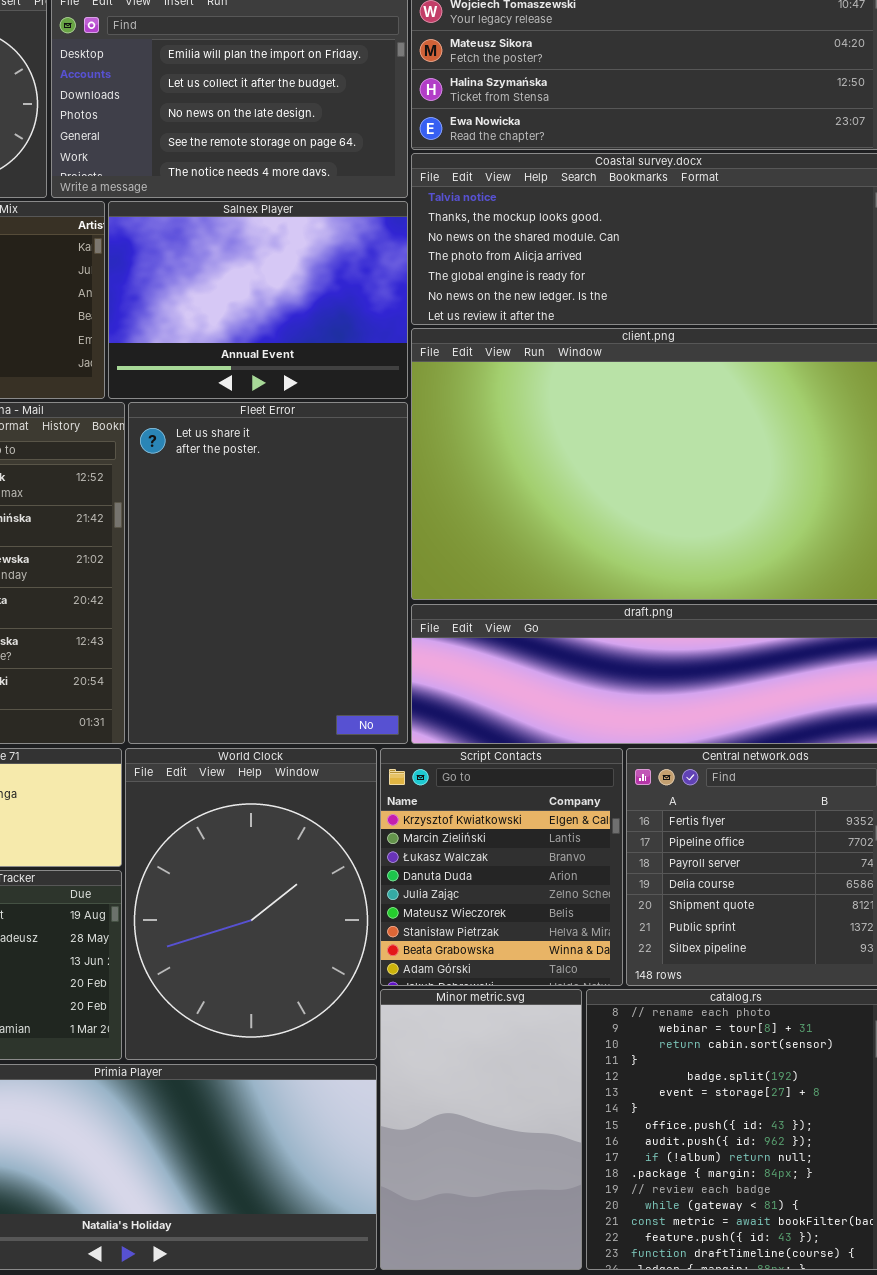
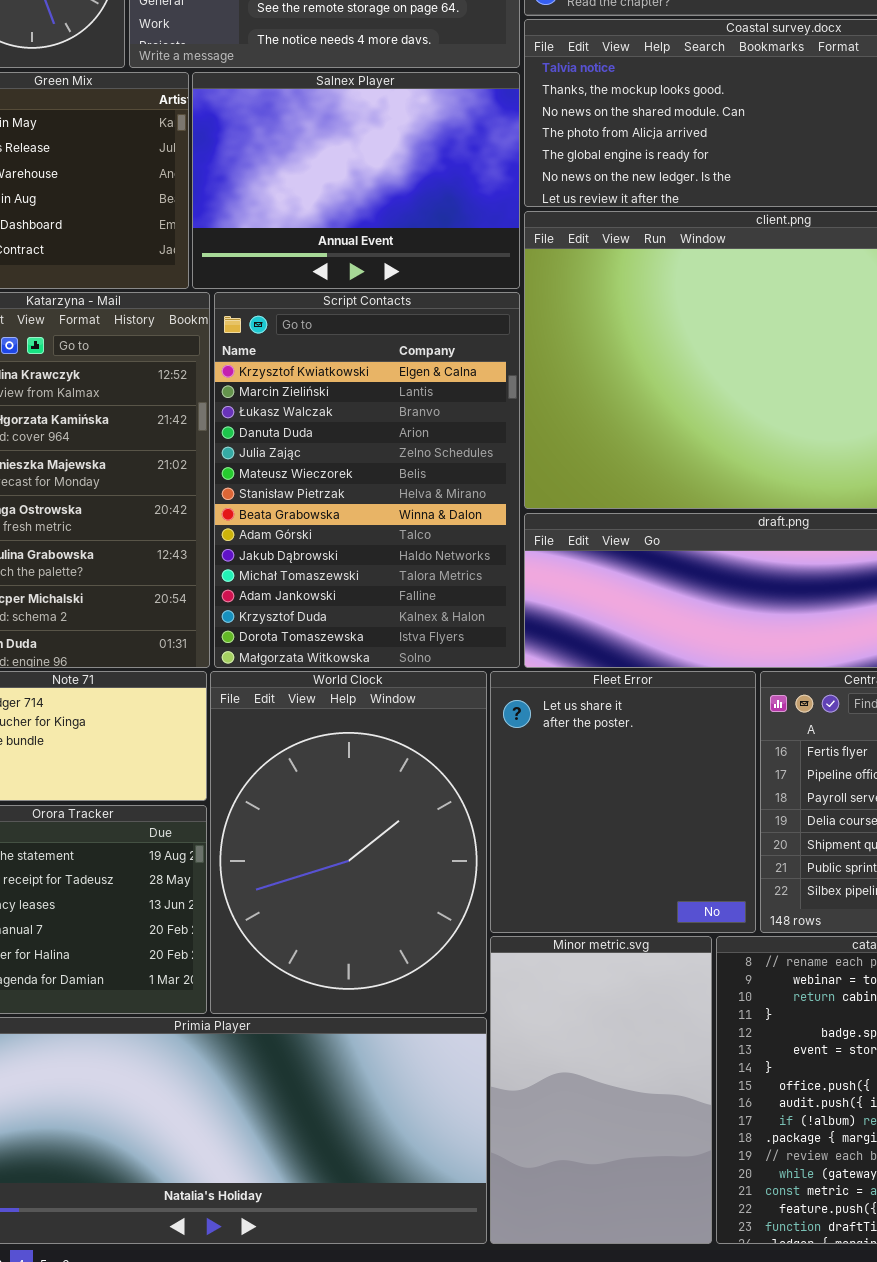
Fleet Error: [128,402,408,744] -> [490,671,756,933], moved, resized
Script Contacts: [380,748,623,986] -> [214,292,520,668], moved, resized

